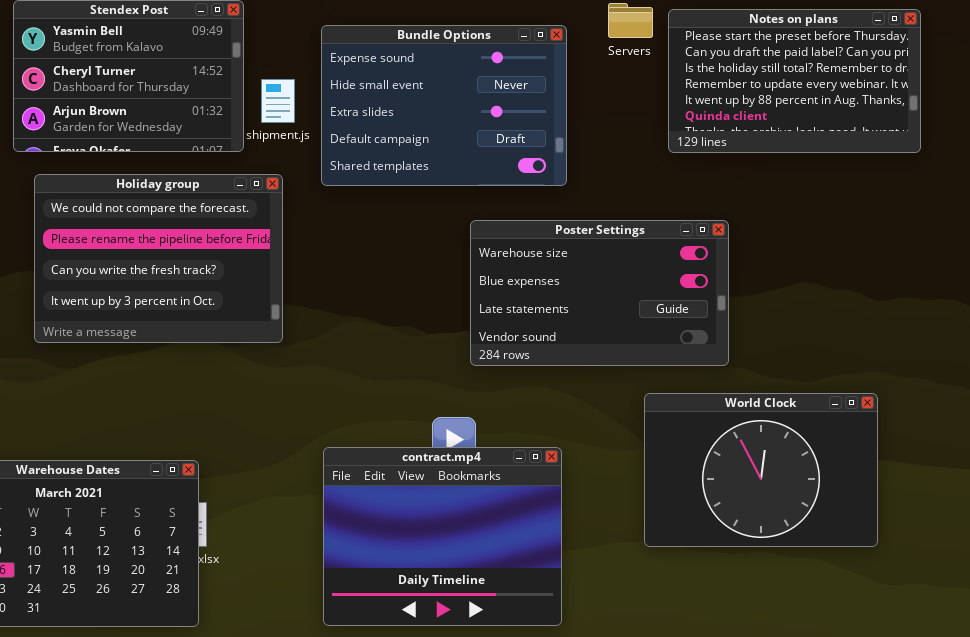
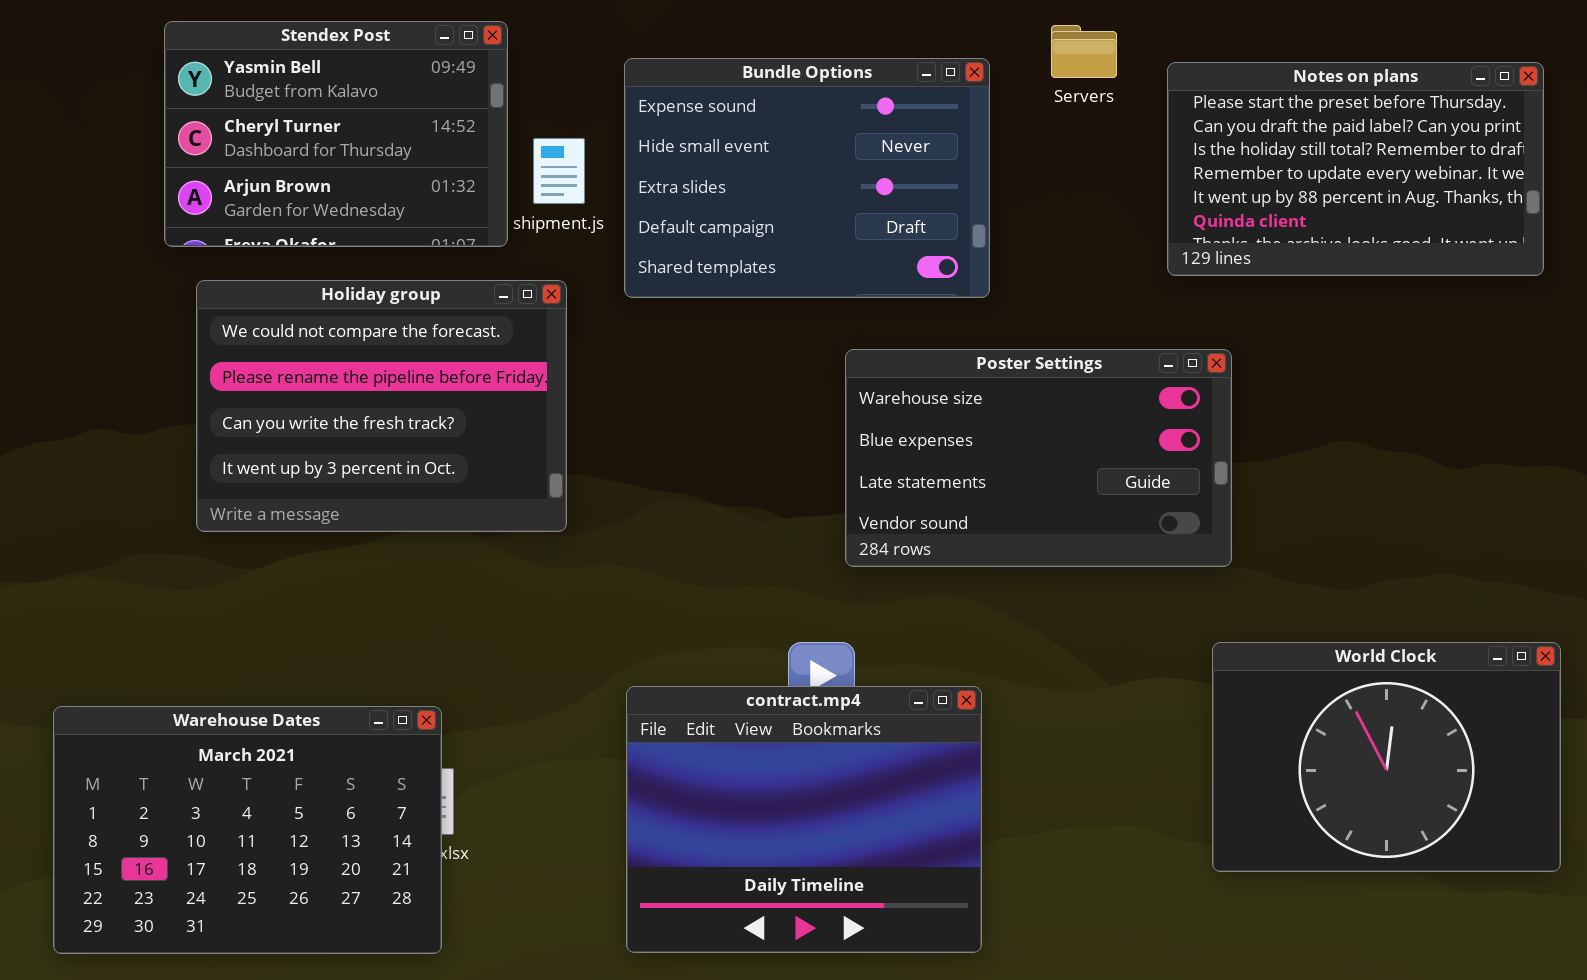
Notes on plans: [668,9,921,153] -> [1167,62,1544,276], moved
World Clock: [644,393,878,547] -> [1212,642,1561,872], moved

